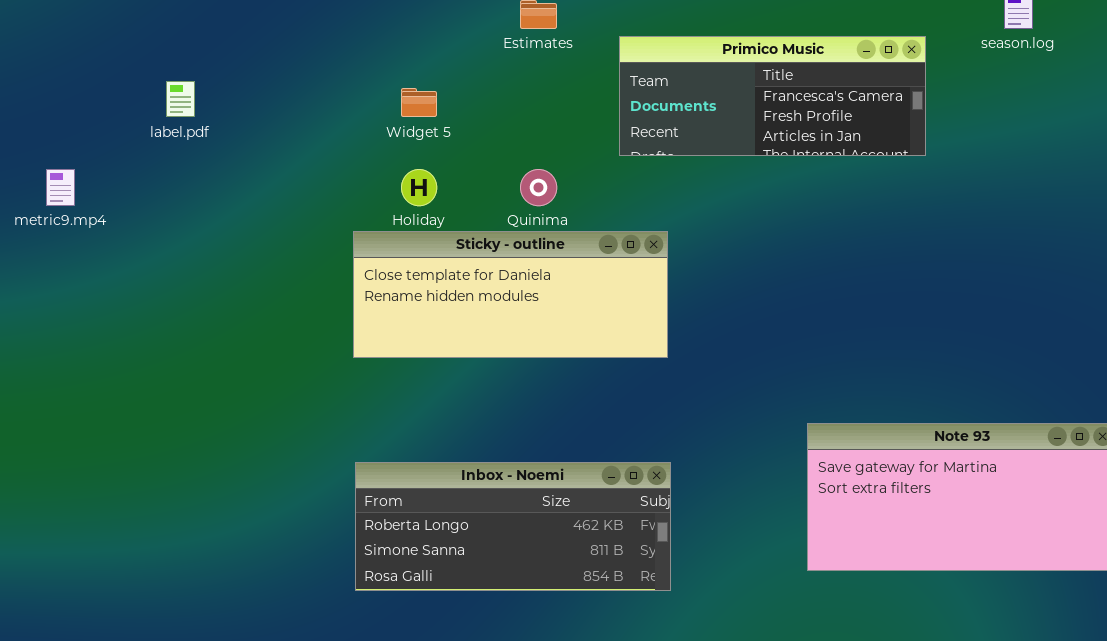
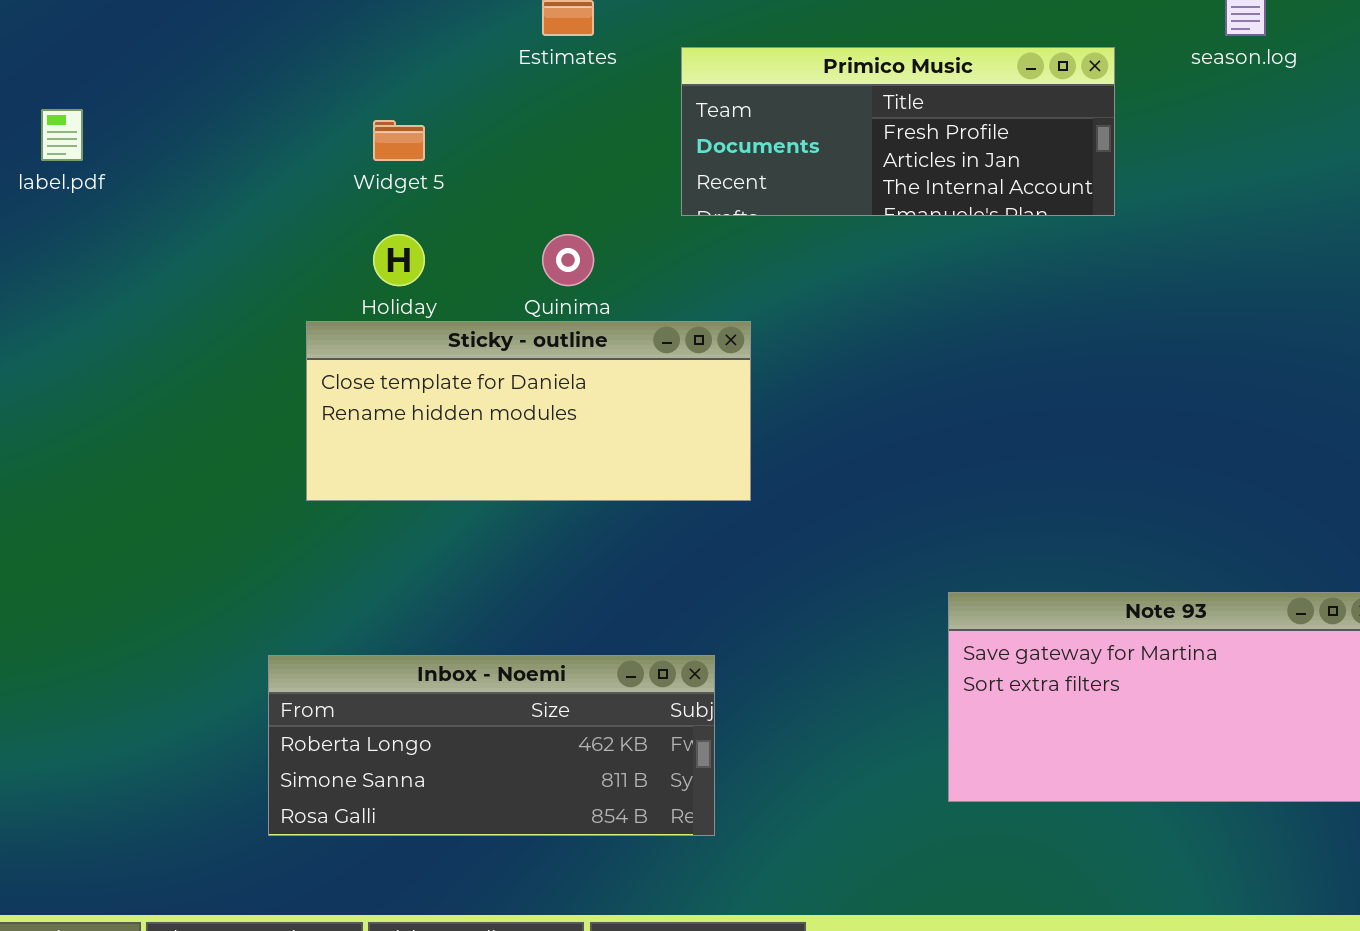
Primico Music: [619,36,926,156] -> [681,47,1115,216], scrolled down 1 row
Inbox - Noemi: [355,462,671,591] -> [268,655,715,836], moved

